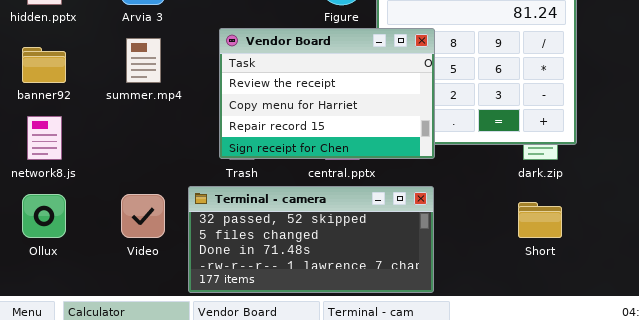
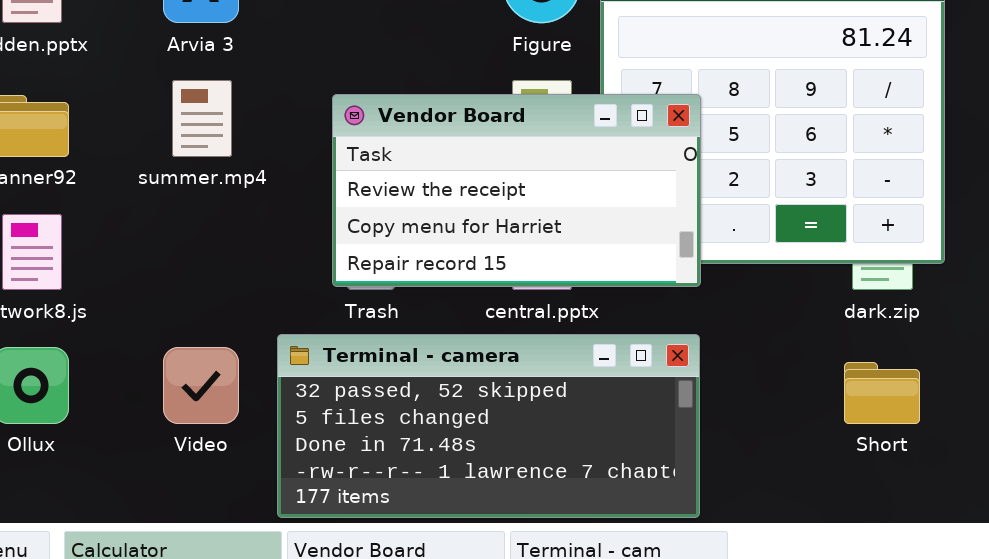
Vendor Board: [219,28,435,159] -> [332,94,701,287], resized

